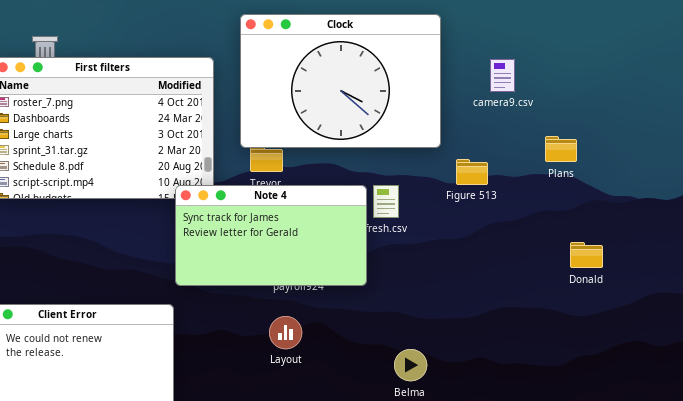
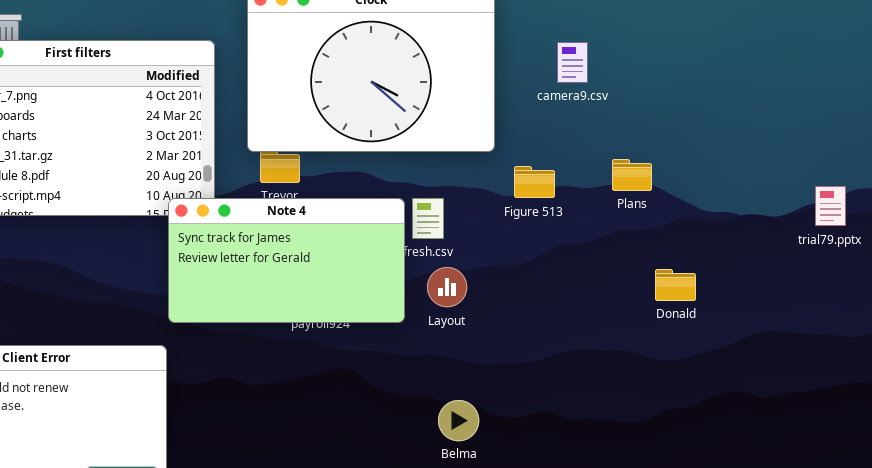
Plans: [545,136,577,162] -> [612,159,652,191], moved
Layout: [269,316,302,349] -> [427,267,467,307], moved

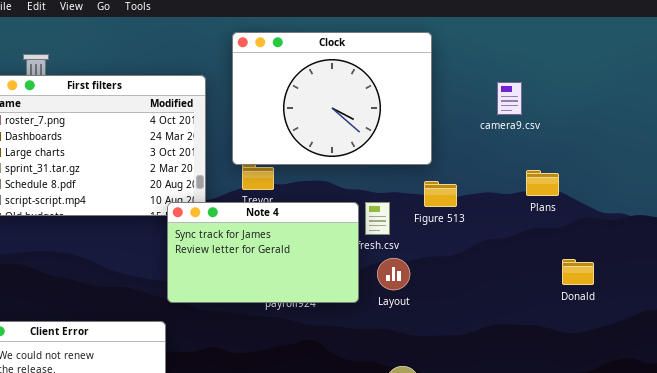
camera9.csv: [557,42,588,83] -> [497,82,522,115], moved
Figure 513: [514,166,555,198] -> [424,181,457,207], moved

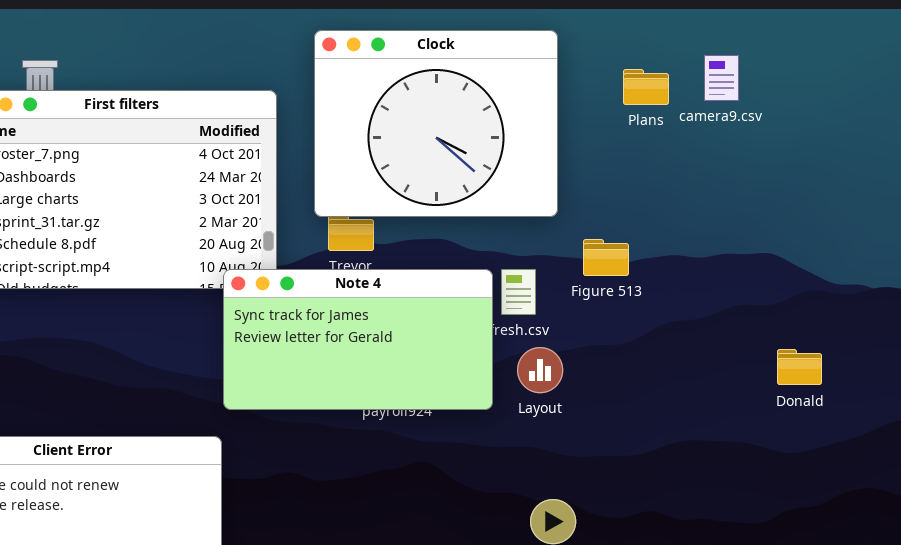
Clock: [232,32,432,165] -> [314,30,558,217], resized
camera9.csv: [497,82,522,115] -> [704,55,739,101], moved
Plans: [526,170,559,196] -> [623,69,669,105], moved

